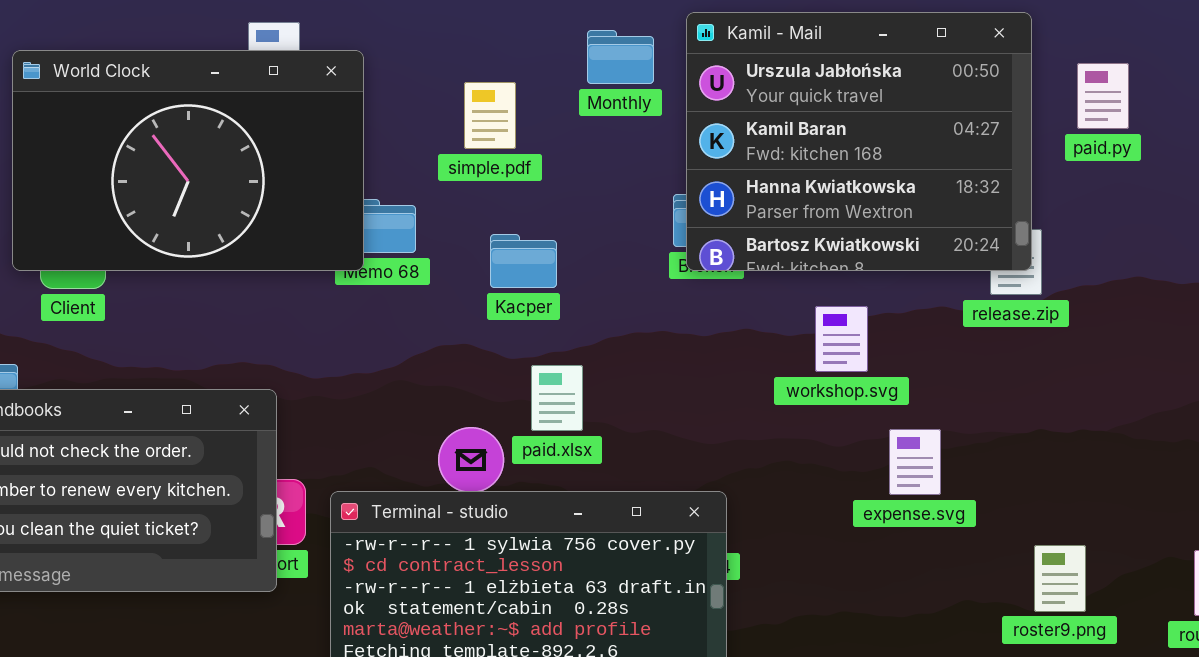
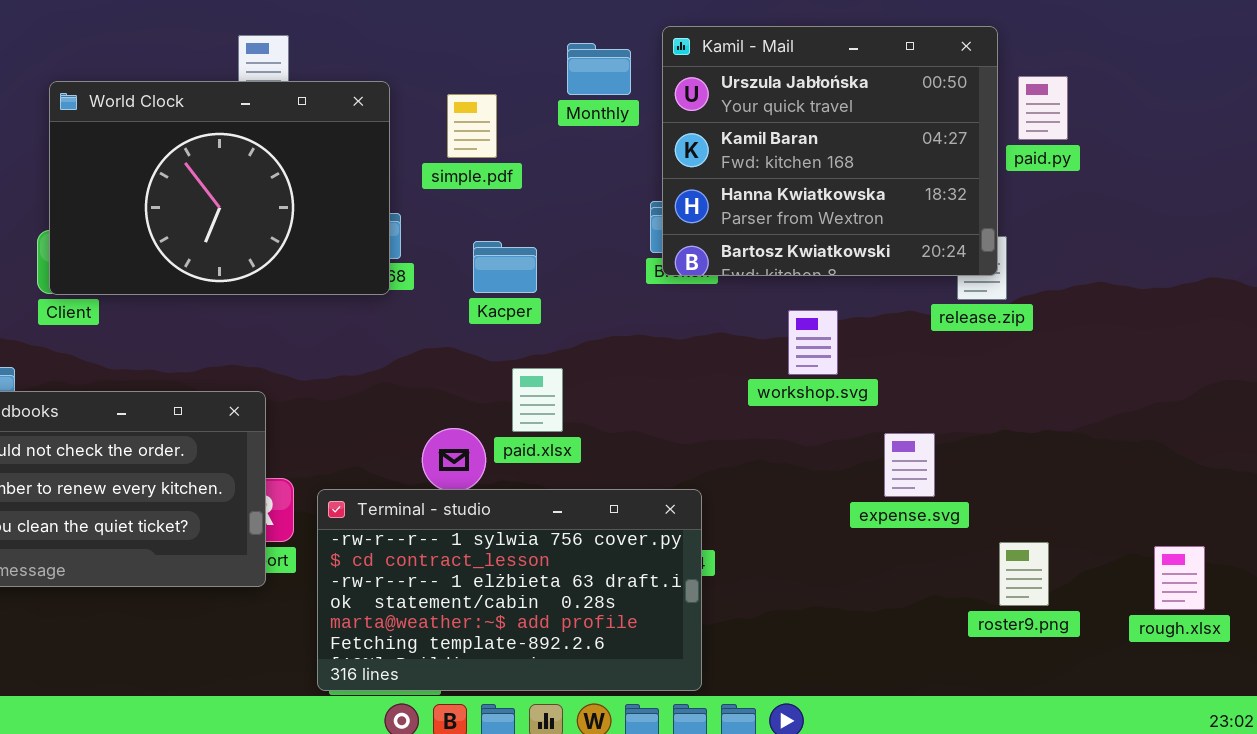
World Clock: [12,50,364,271] -> [49,81,390,295], moved
paid.py: [1077,63,1129,129] -> [1018,76,1068,140], moved
expense.svg: [889,429,941,495] -> [884,433,935,497], moved

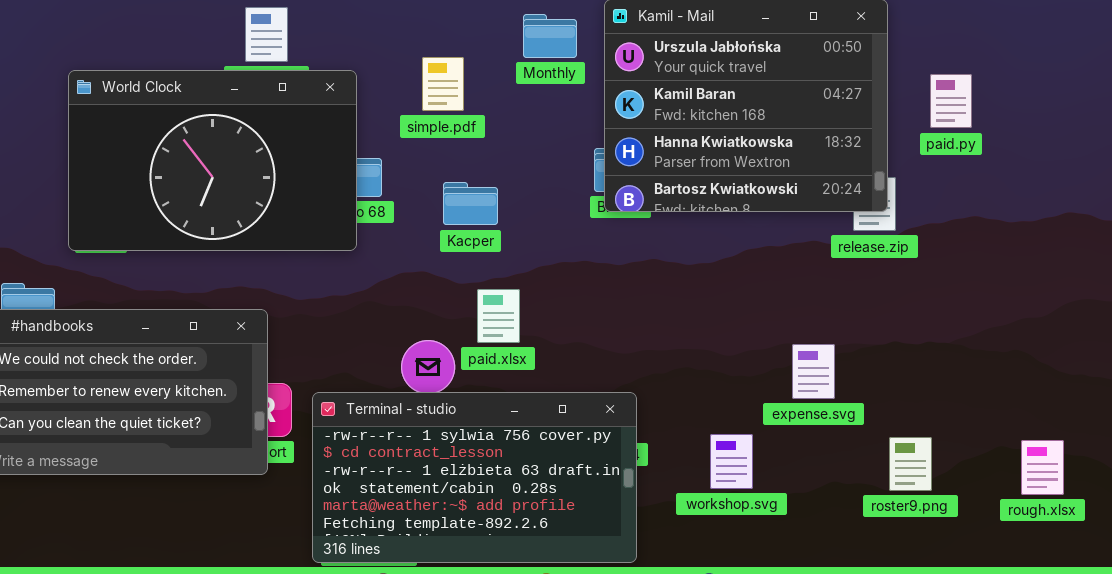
paid.py: [1018,76,1068,140] -> [930,74,972,128], moved
World Clock: [49,81,390,295] -> [68,70,357,251], moved
workshop.svg: [788,310,838,375] -> [710,434,753,489], moved

